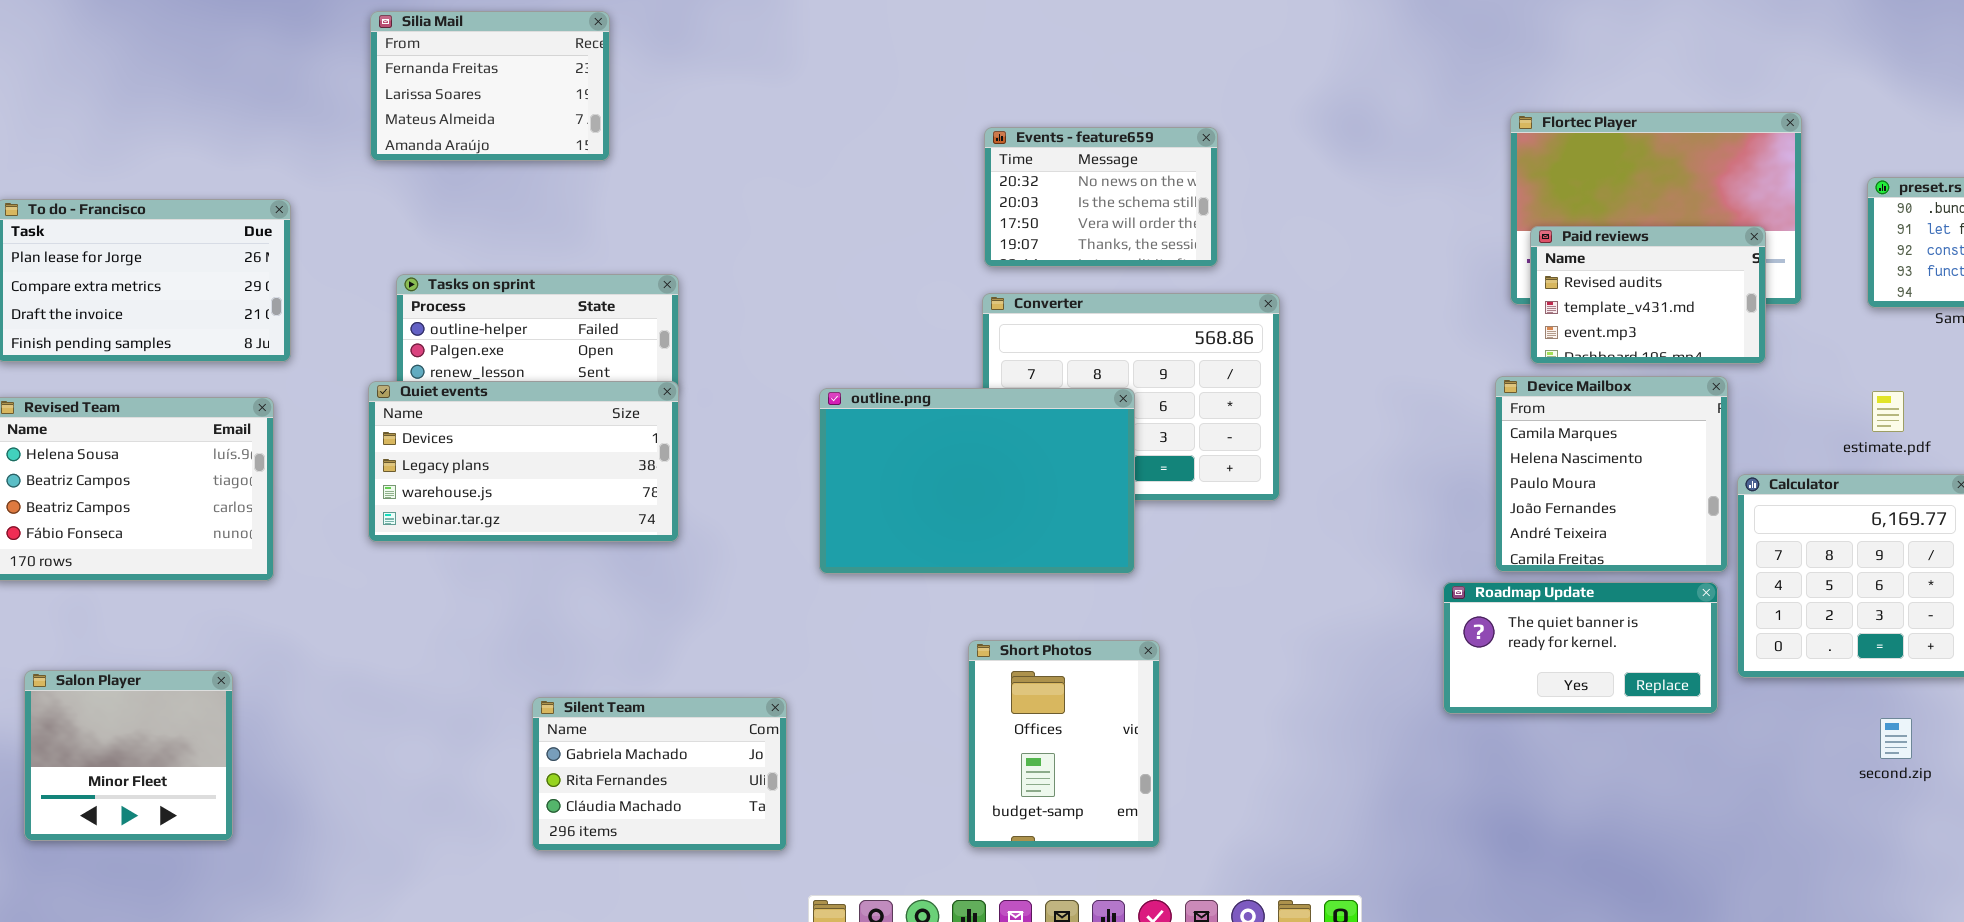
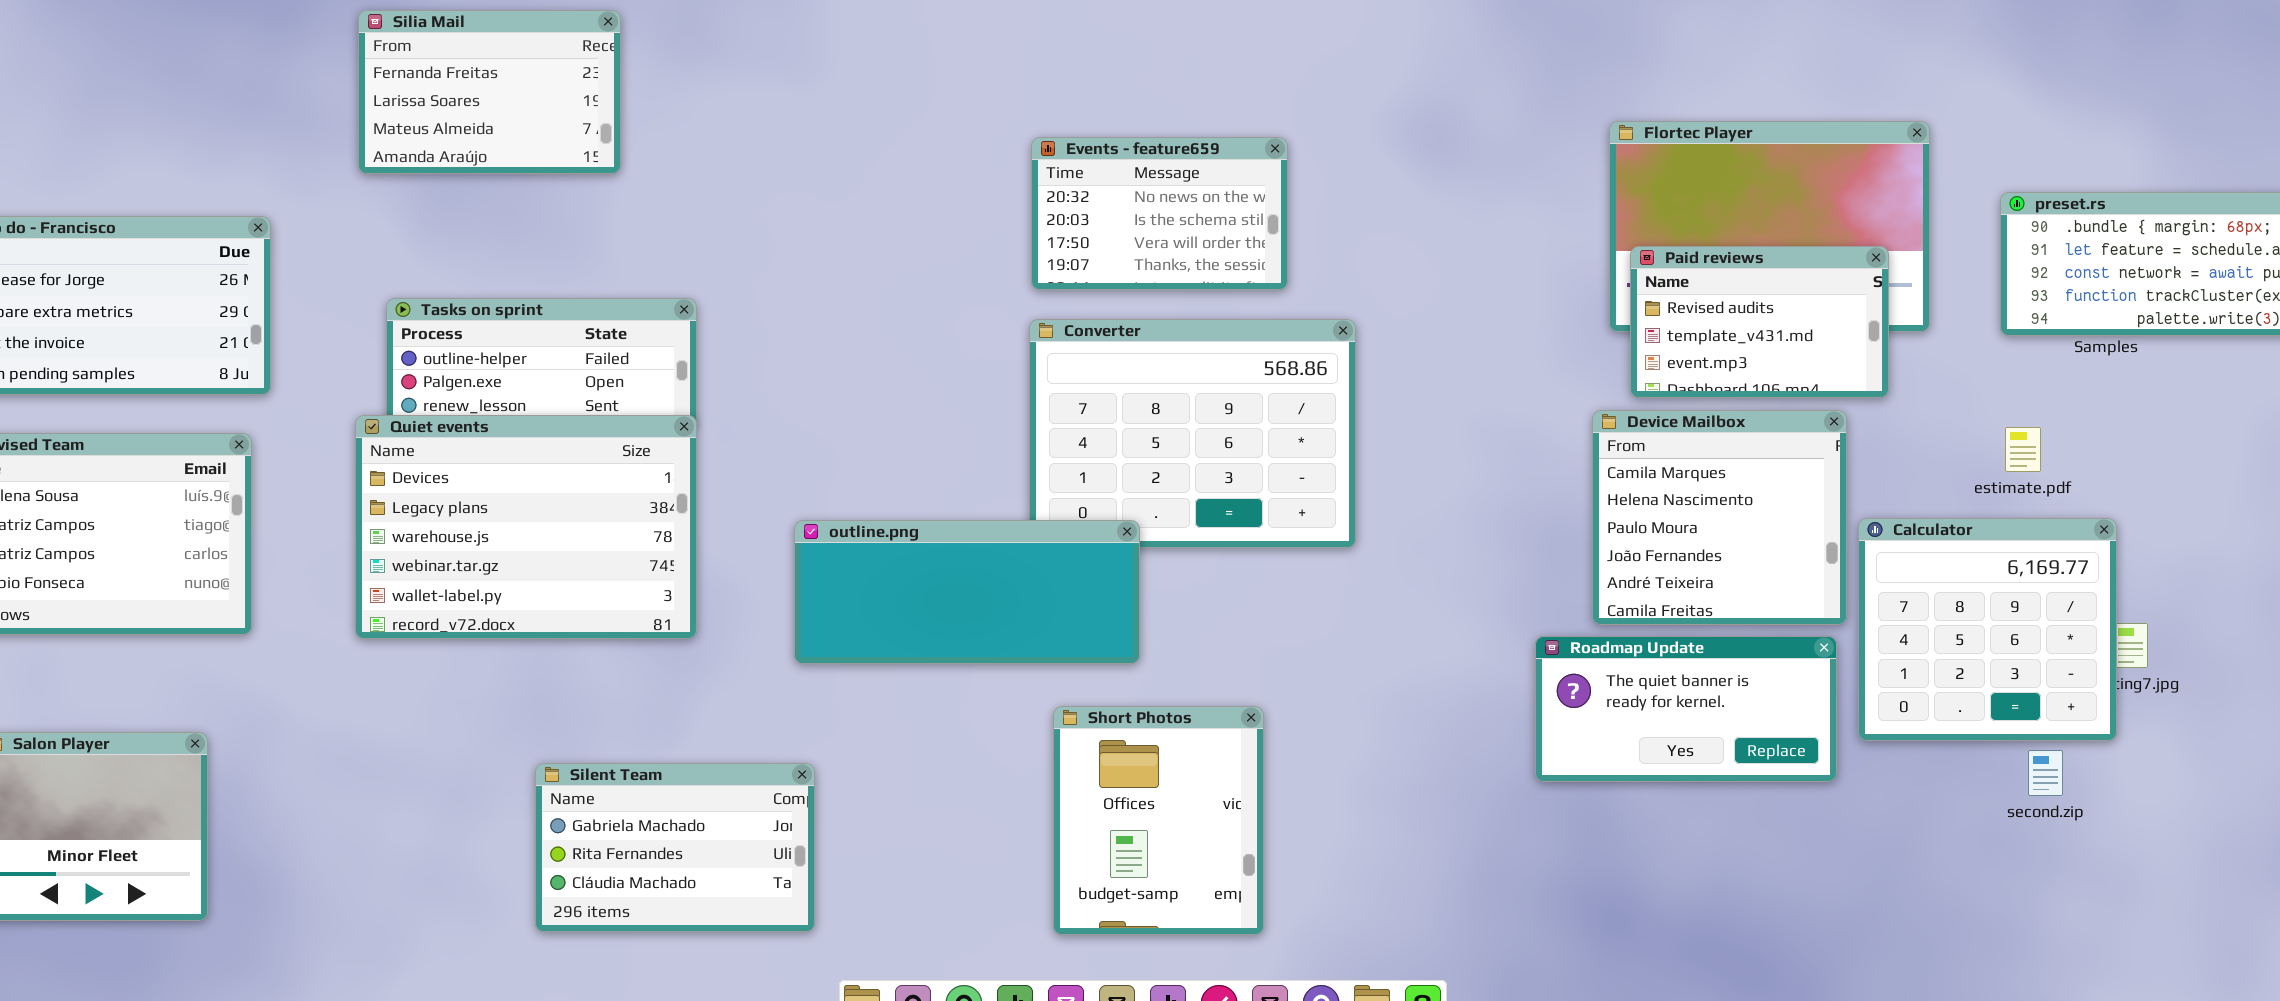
Quiet events: [368,381,679,542] -> [355,415,697,639], resized
outline.png: [819,388,1135,574] -> [794,520,1140,664], moved, resized
Short Photos: [968,640,1160,848] -> [1053,706,1264,935], moved
second.zip: [1880,718,1912,759] -> [2028,750,2063,796], moved

